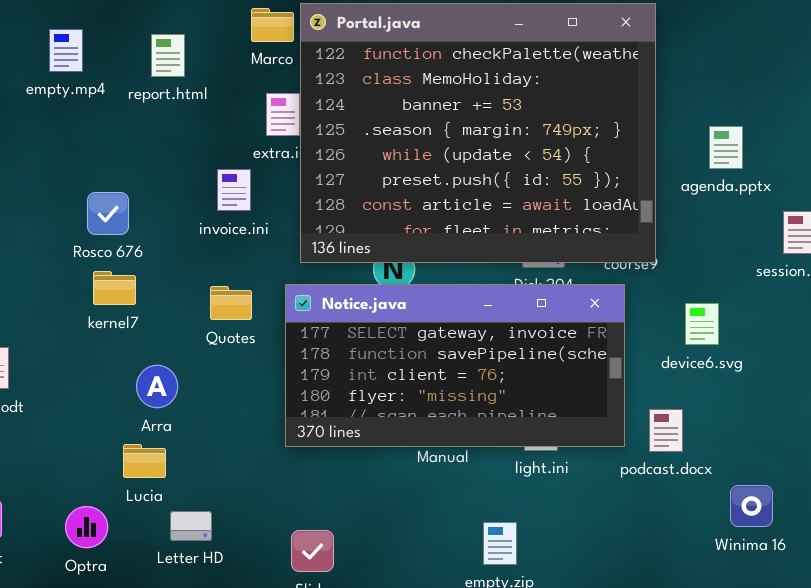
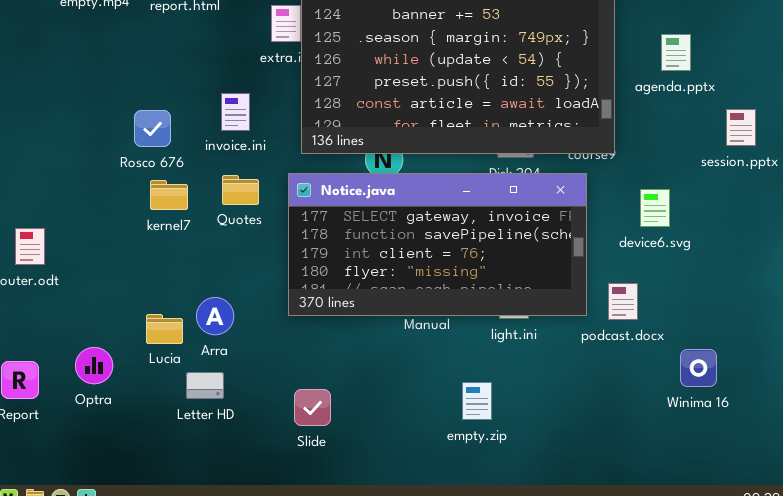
invoice.ini: [217,169,251,211] -> [221,93,250,131], moved
Rosco 676: [87,192,129,235] -> [134,110,171,147], moved
kernel7: [93,271,136,305] -> [150,180,188,210], moved
Arra: [136,365,178,408] -> [196,297,234,335], moved
Optra: [65,506,108,548] -> [75,347,113,384], moved

